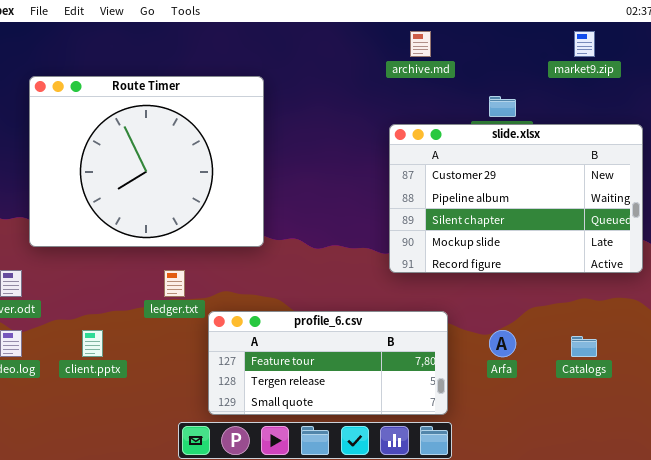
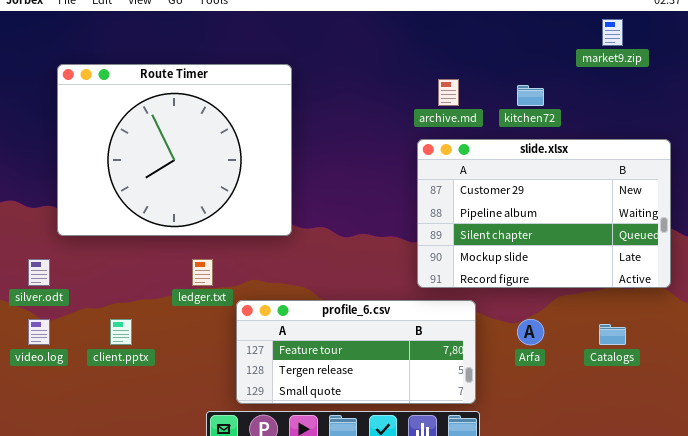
archive.md: [410,31,431,57] -> [438,79,459,106], moved
slide.xlsx: [389,124,643,273] -> [417,139,671,288], moved

